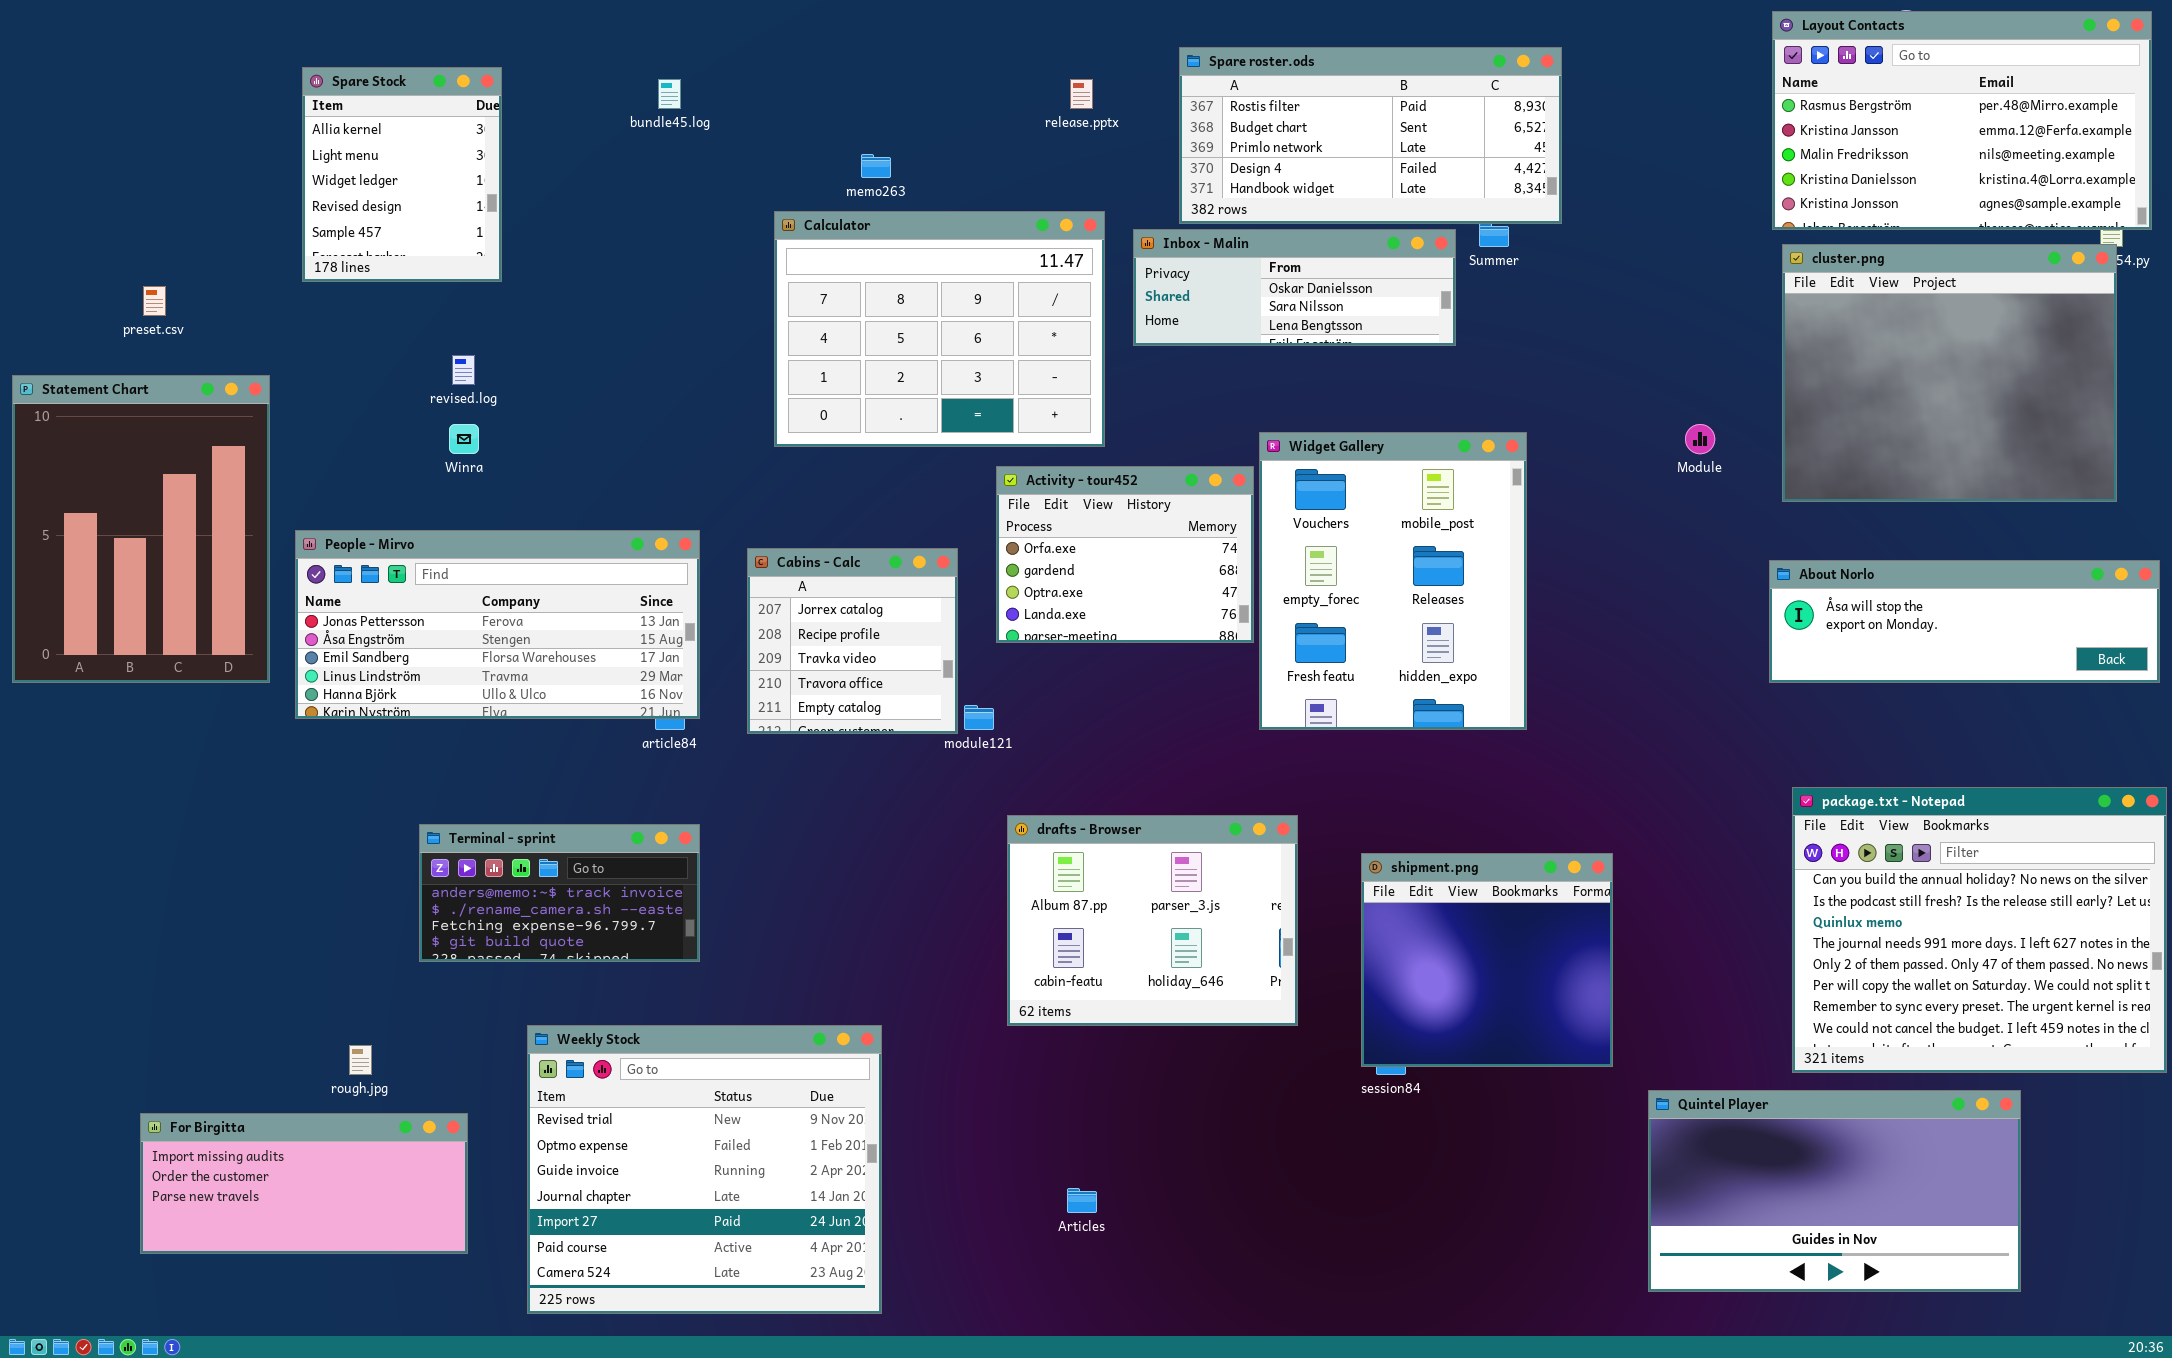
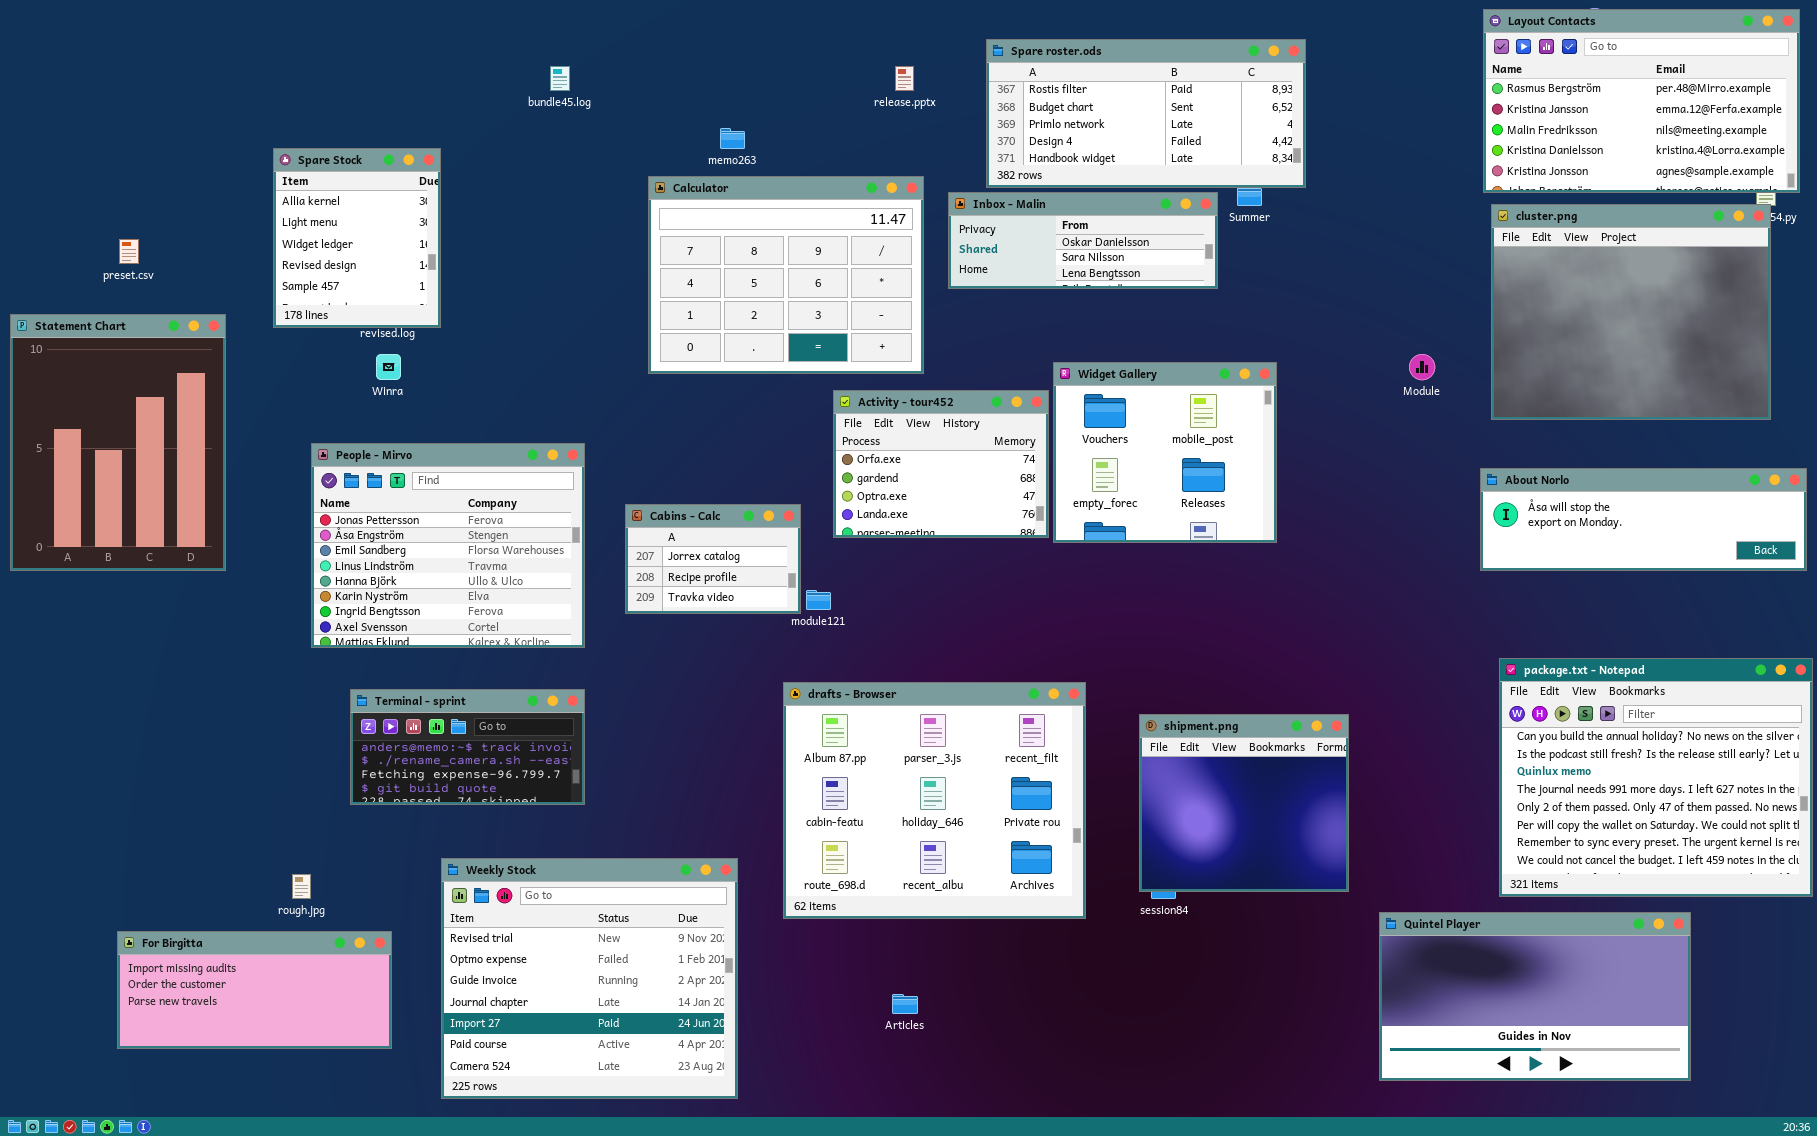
Spare Stock: [302,67,502,282] -> [273,148,441,328], moved
Widget Gallery: [1259,432,1527,730] -> [1053,362,1277,543], resized
People - Mirvo: [295,530,700,719] -> [311,443,585,648], resized
Cabins - Calc: [747,548,958,734] -> [625,504,801,614], resized
drafts - Browser: [1007,815,1298,1026] -> [783,682,1086,919], resized

